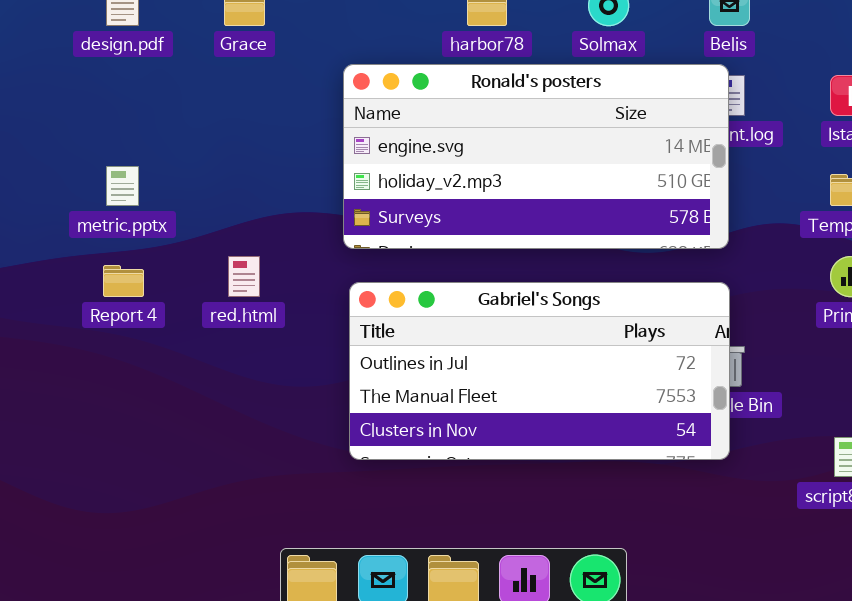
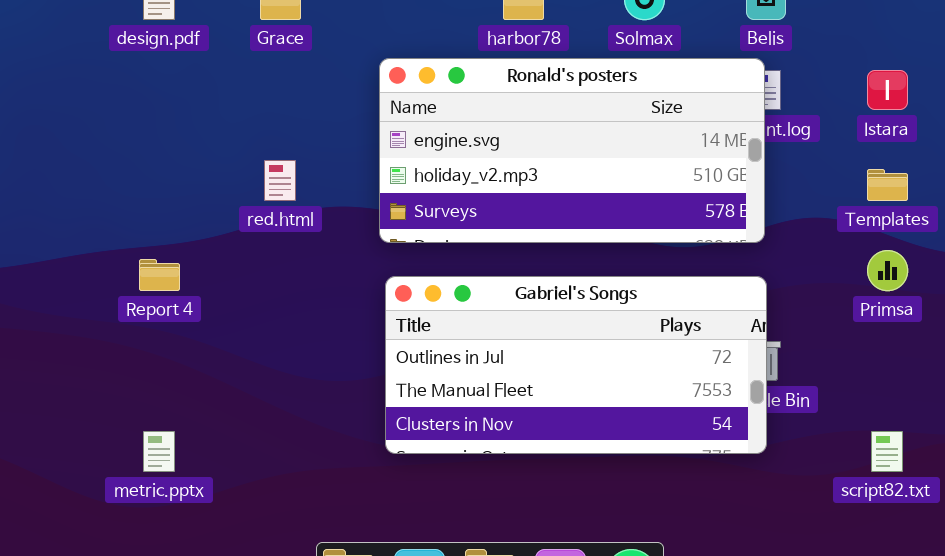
metric.pptx: [106,166,139,206] -> [143,431,175,472], moved
red.html: [228,256,260,297] -> [264,160,296,201], moved

